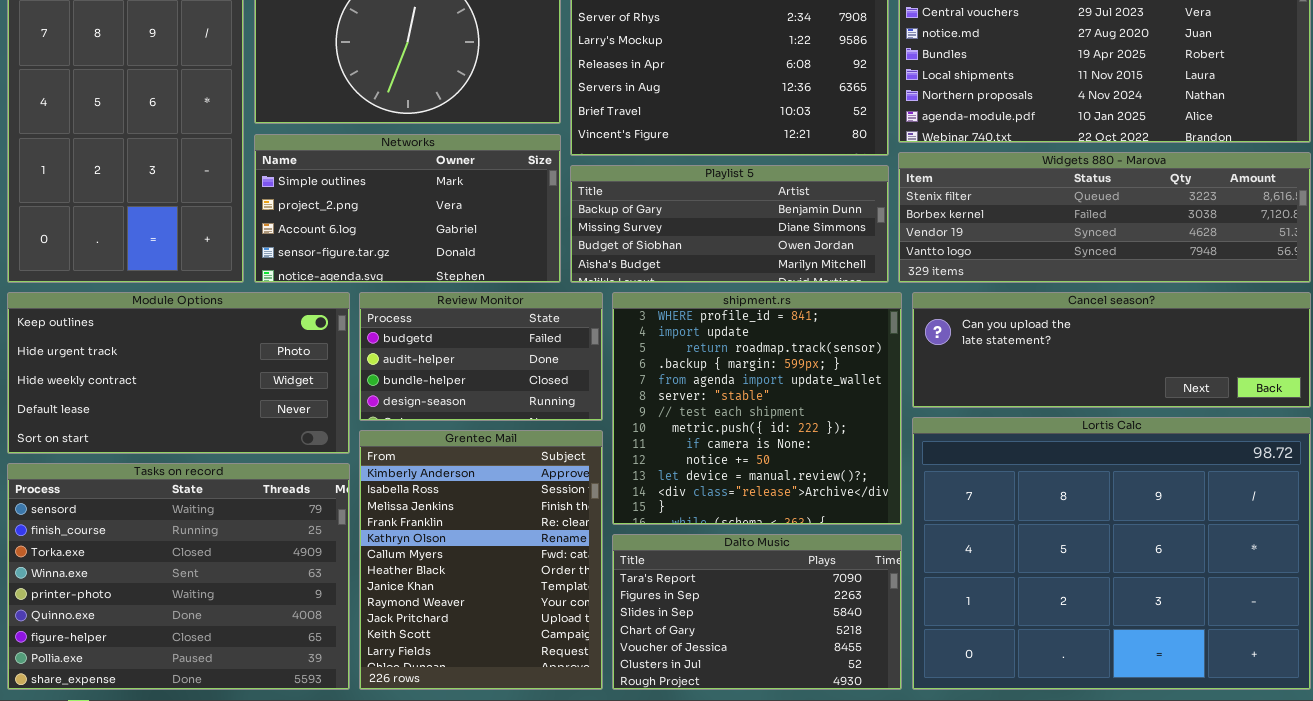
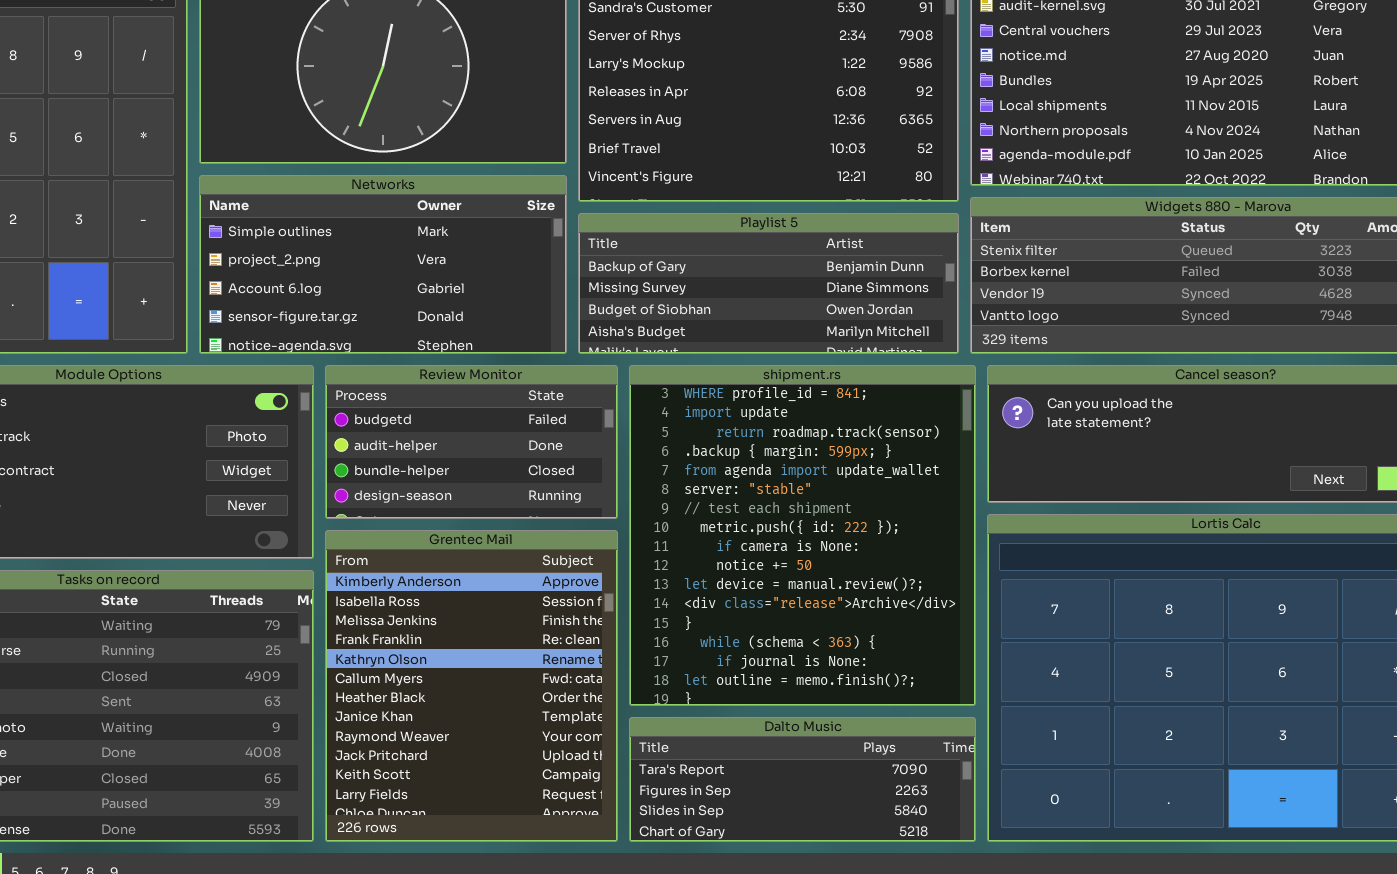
shipment.rs: [612,292,902,525] -> [629,365,976,706], resized
Dalto Music: [612,534,902,690] -> [629,717,976,842], resized

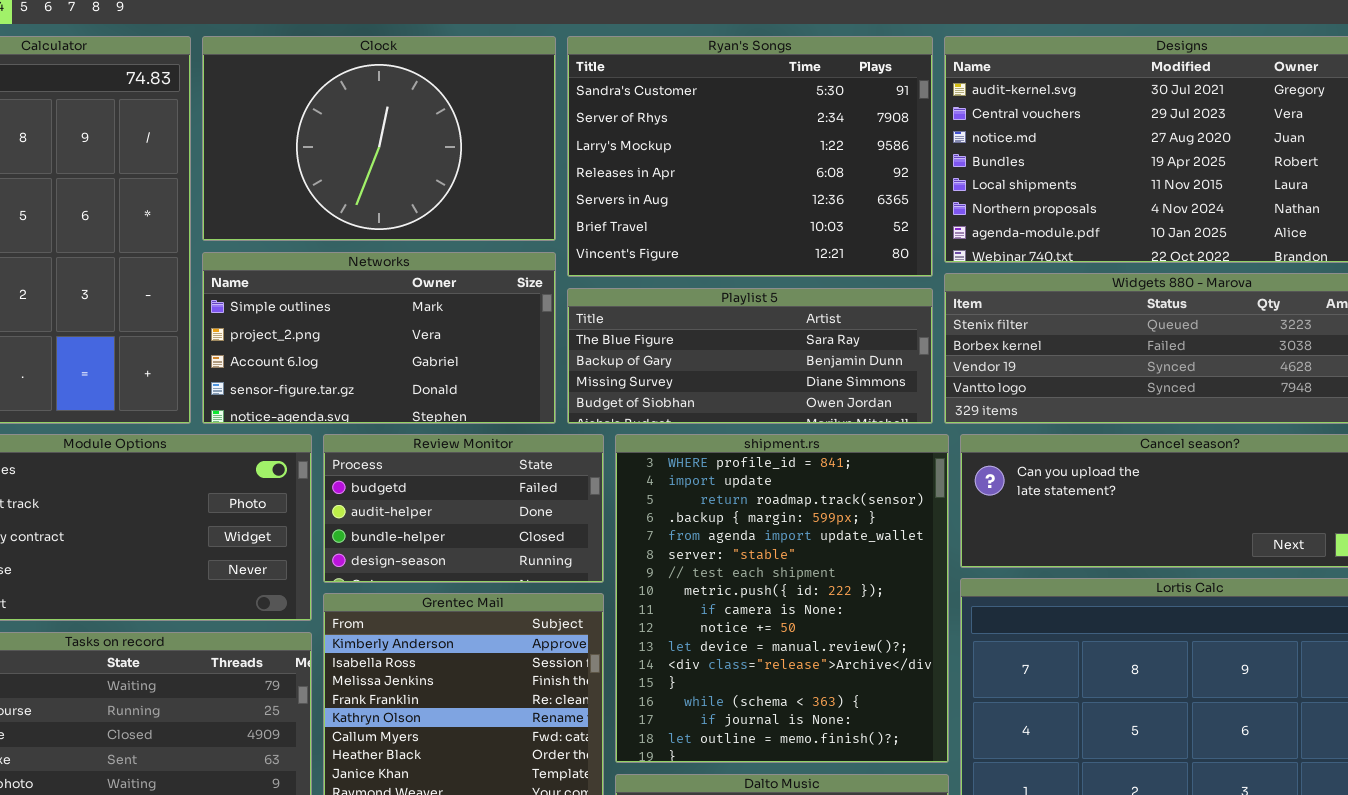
Playlist 5: [578,213,959,354] -> [567,288,933,424], scrolled up 1 row

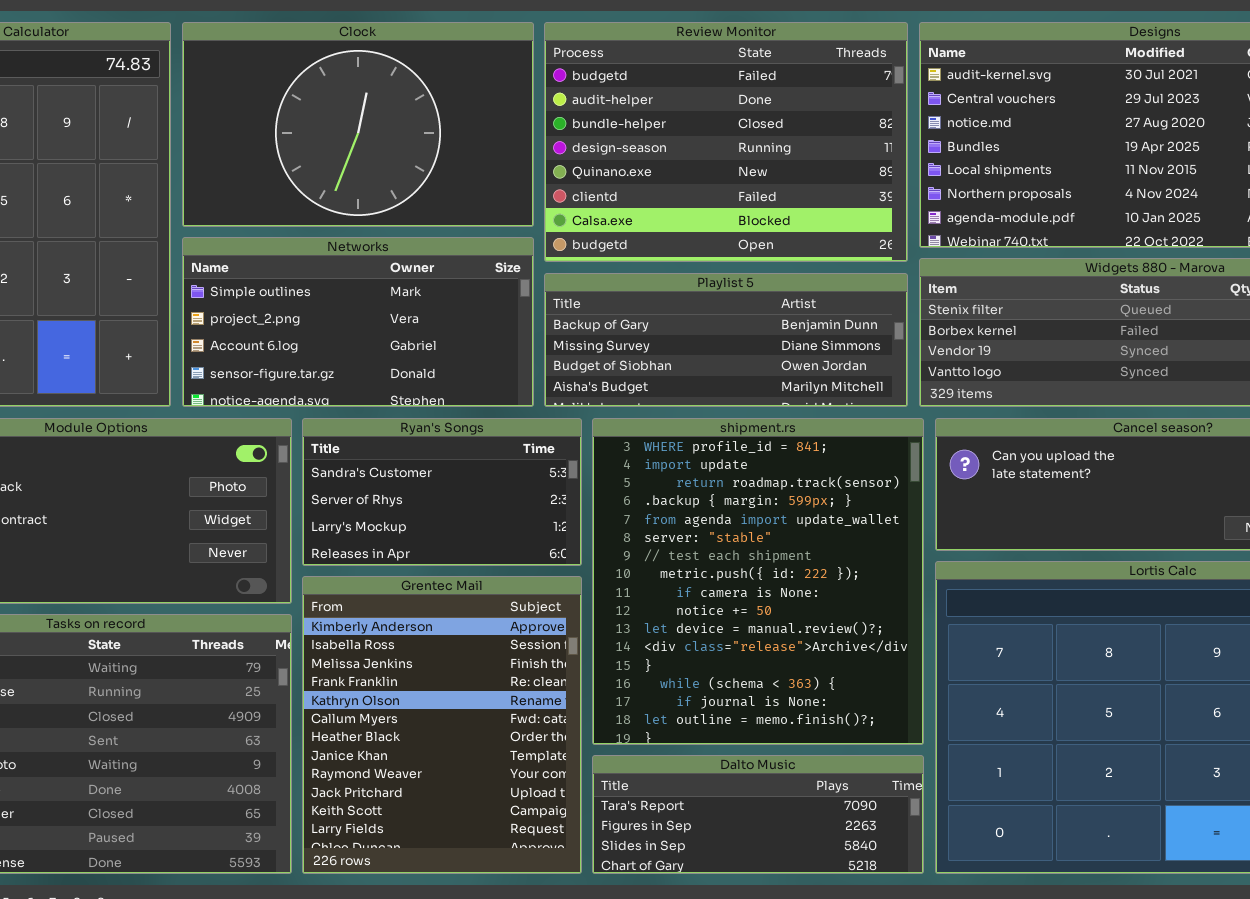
Ryan's Songs: [567,36,933,277] -> [302,418,582,566], moved, resized
Playlist 5: [567,288,933,424] -> [544,273,908,407], scrolled down 1 row
Review Monitor: [323,434,604,583] -> [544,22,908,262], moved, resized

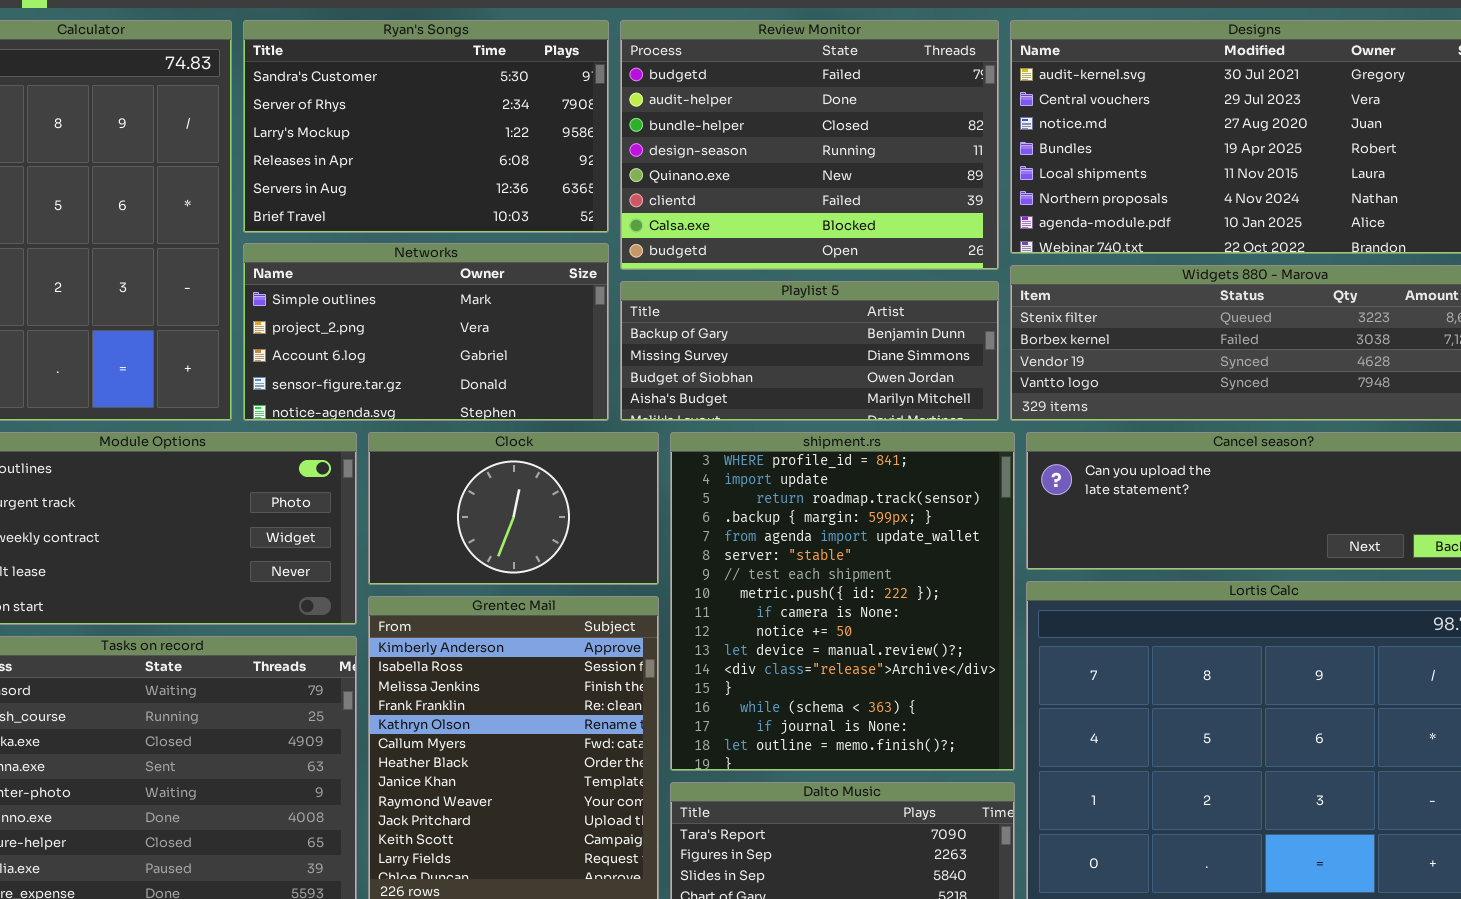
Clock: [182,22,534,227] -> [368,432,659,585], moved, resized
Ryan's Songs: [302,418,582,566] -> [243,20,609,233], moved, resized

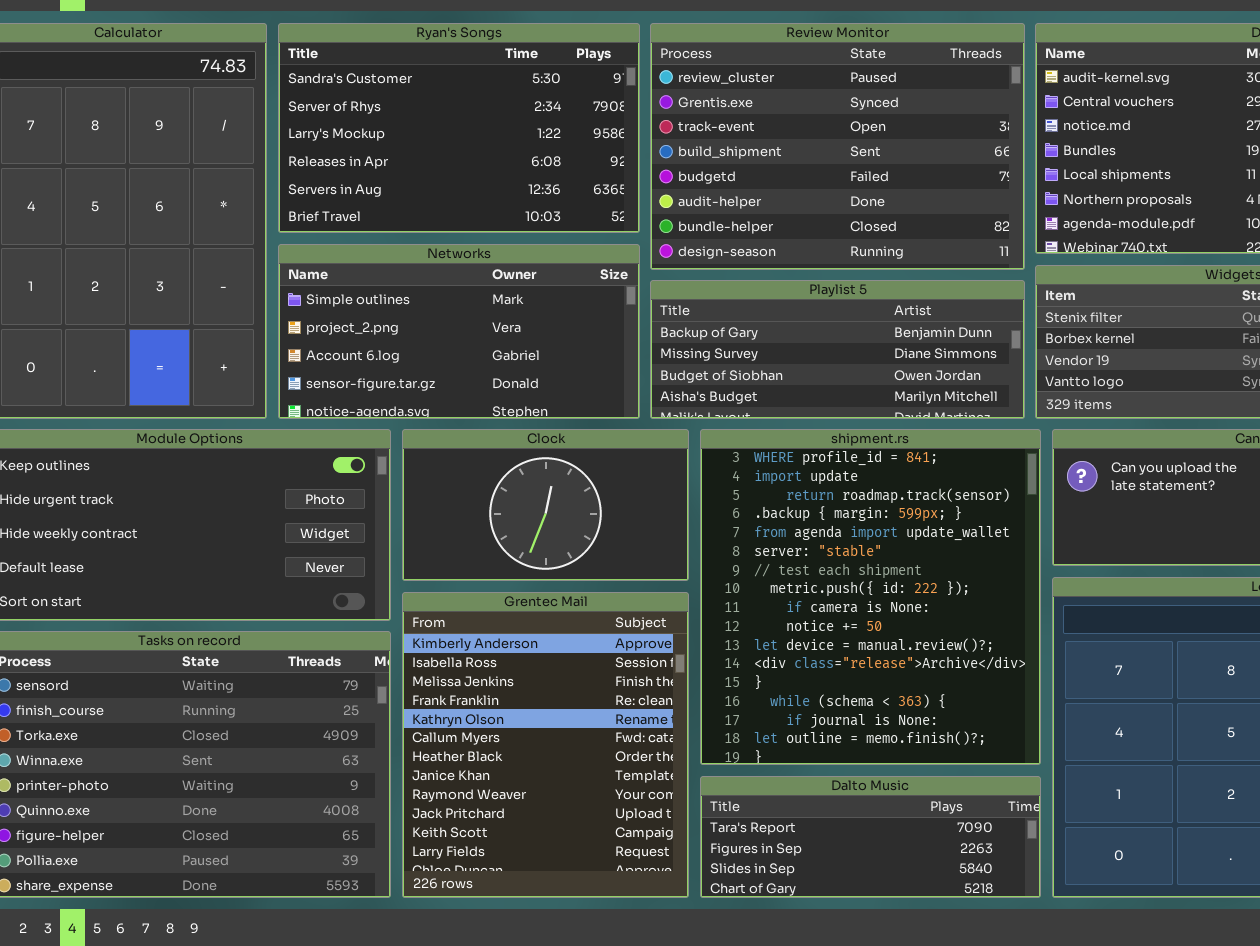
Review Monitor: [620,20,999,270] -> [650,23,1025,270], scrolled up 4 rows

